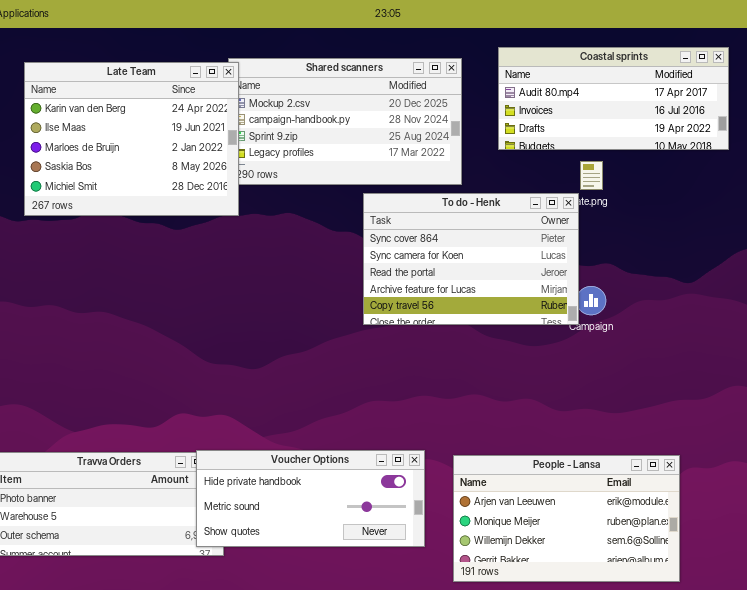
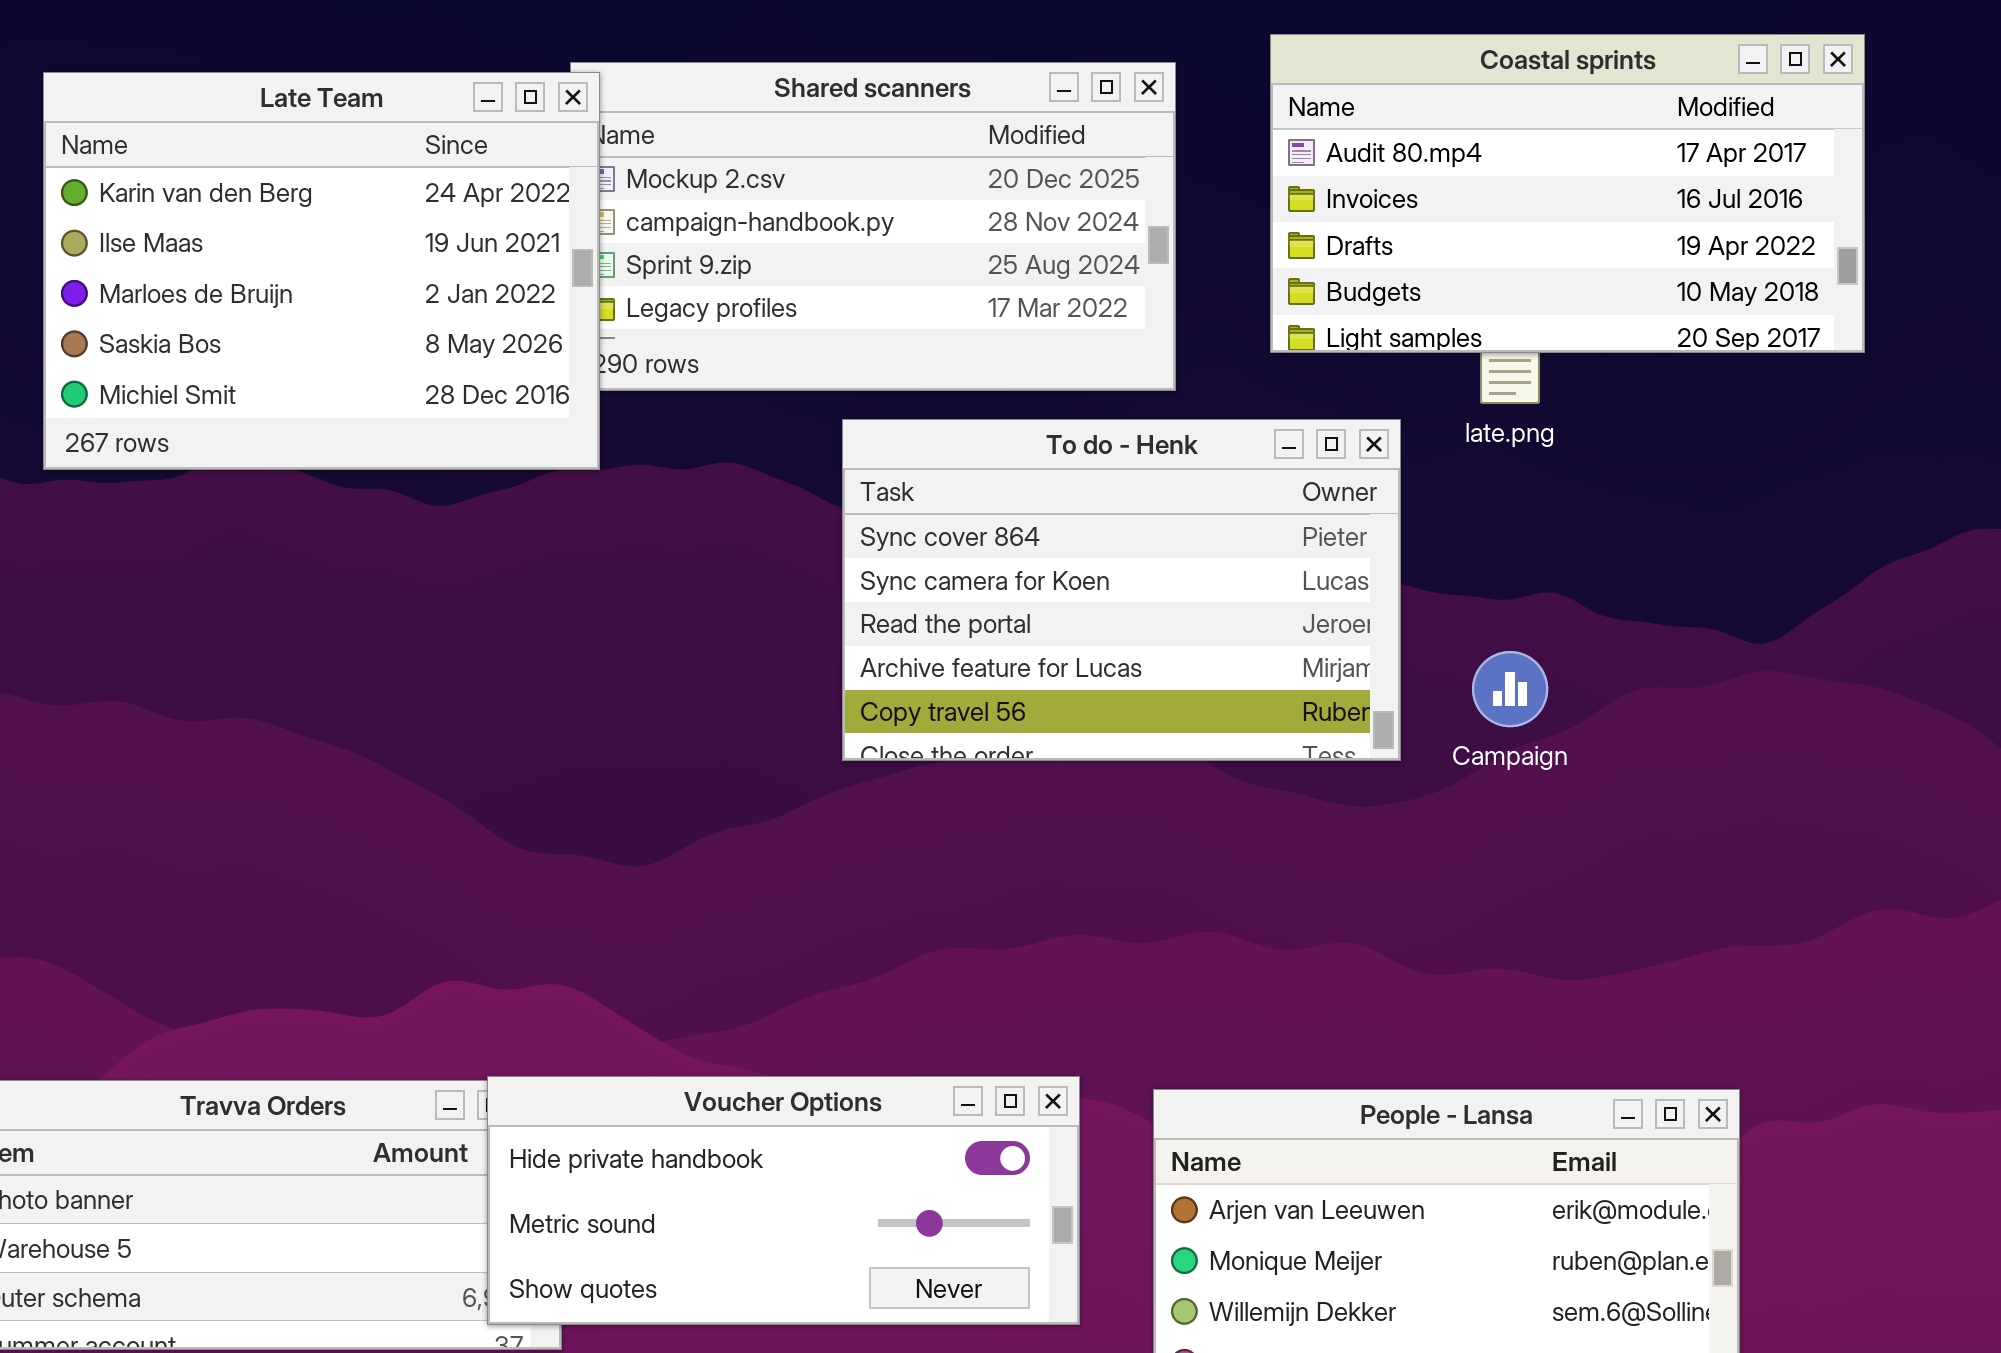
Coastal sprints: [498,47,729,150] -> [1270,34,1865,353], resized
To do - Henk: [363,193,579,325] -> [842,419,1401,761], moved

